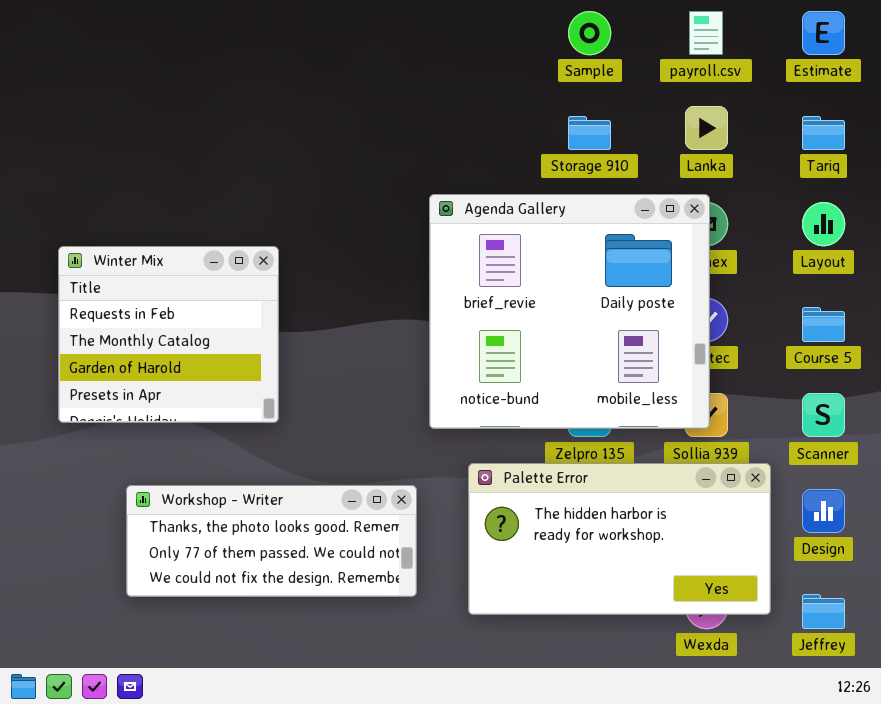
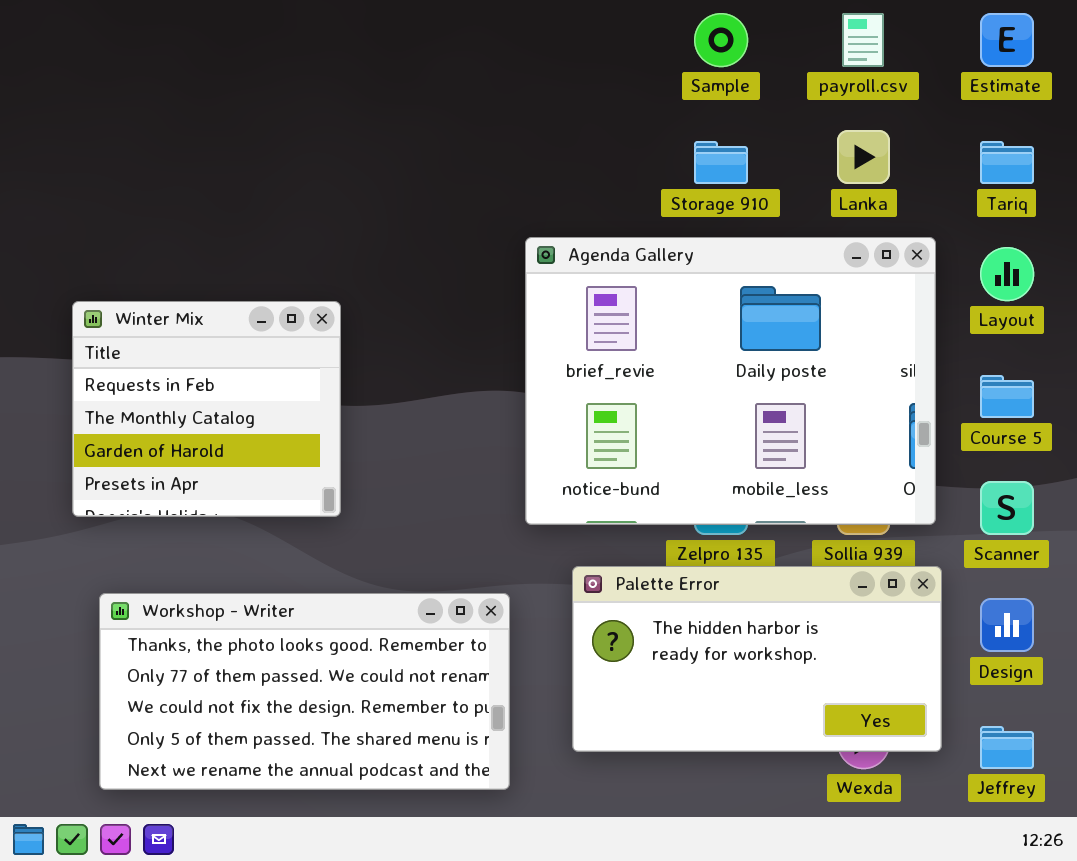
Agenda Gallery: [429,194,710,429] -> [525,237,936,525], resized
Workshop - Writer: [126,485,417,597] -> [99,593,510,790], resized

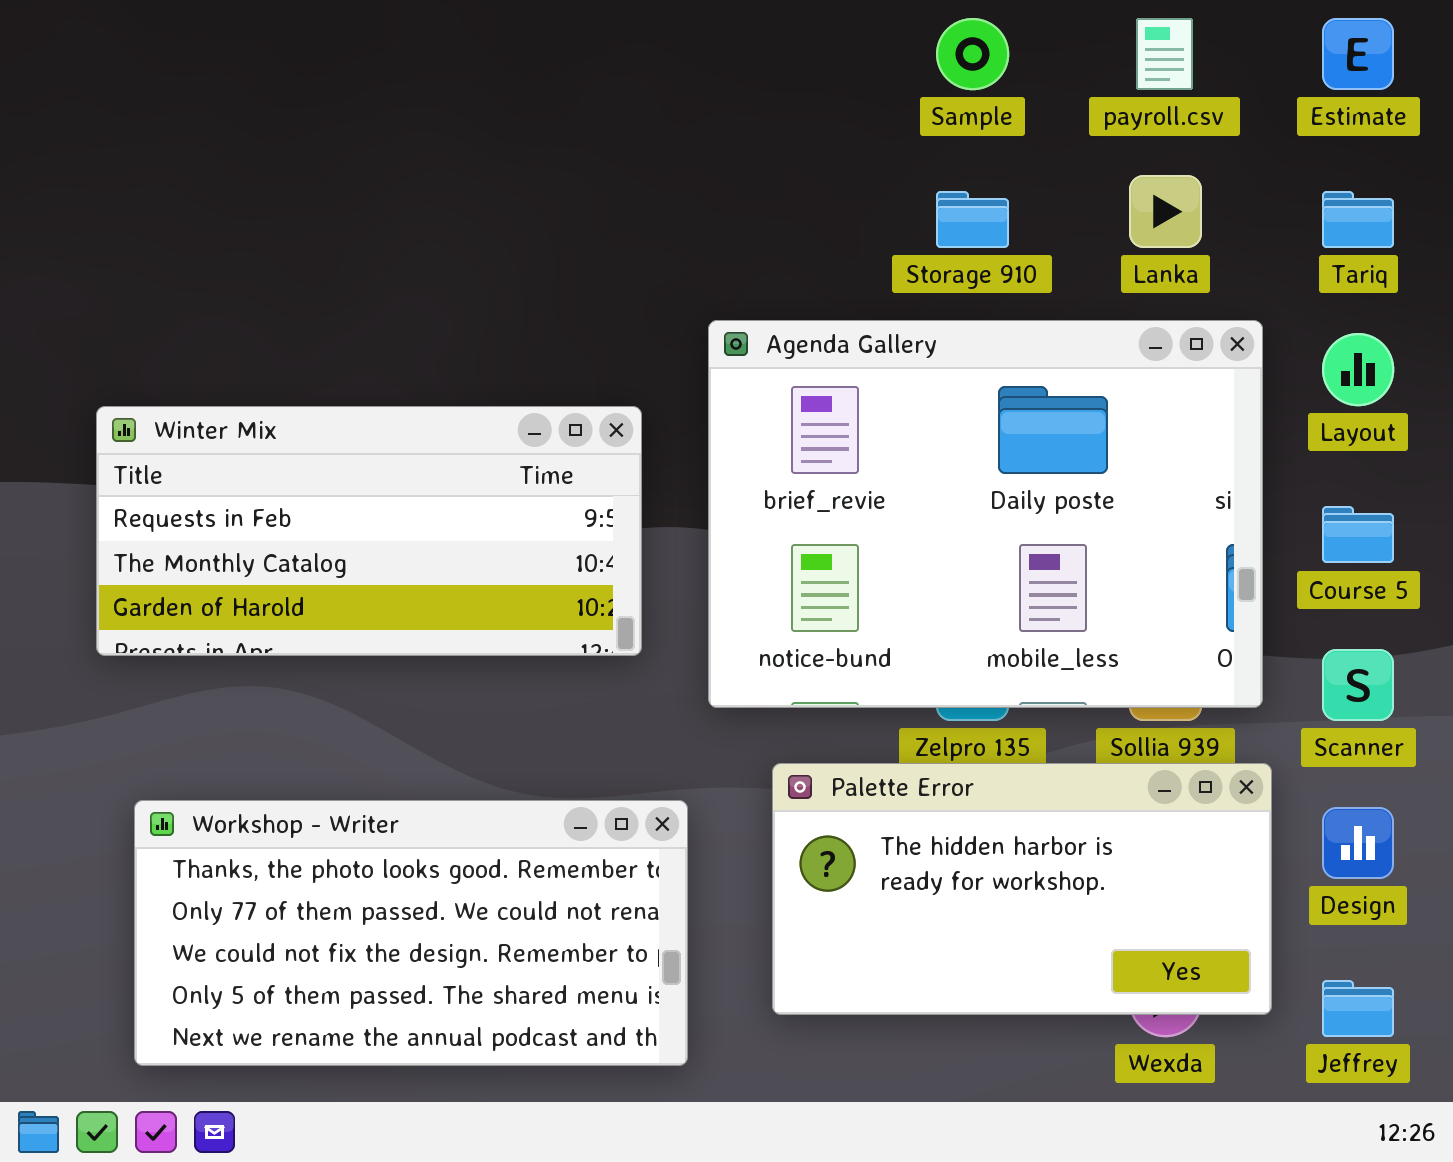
Winter Mix: [72,301,341,517] -> [96,406,642,656], resized

